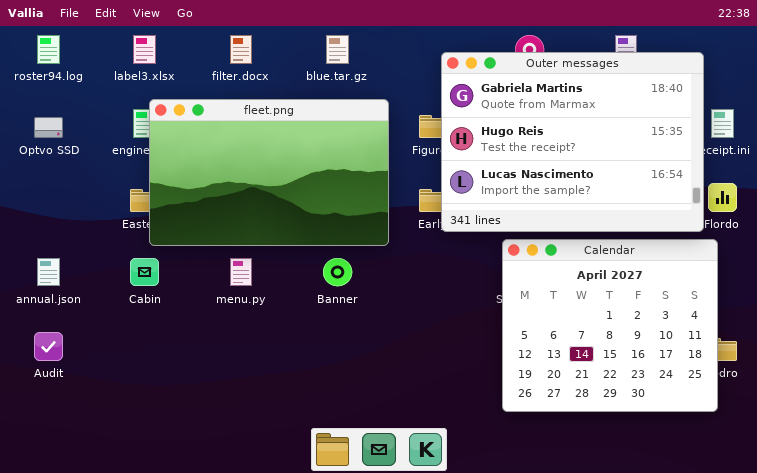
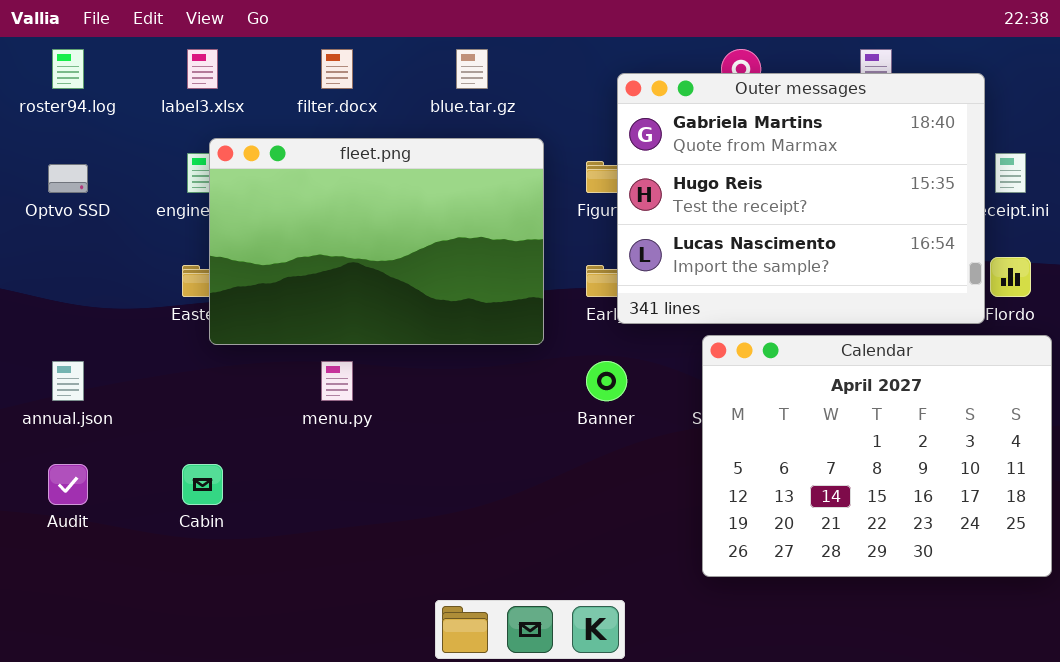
Calendar: [502,239,718,412] -> [702,335,1052,577], resized
Cabin: [130,258,159,286] -> [182,464,223,505], moved
Banner: [323,258,352,286] -> [586,361,627,401], moved

